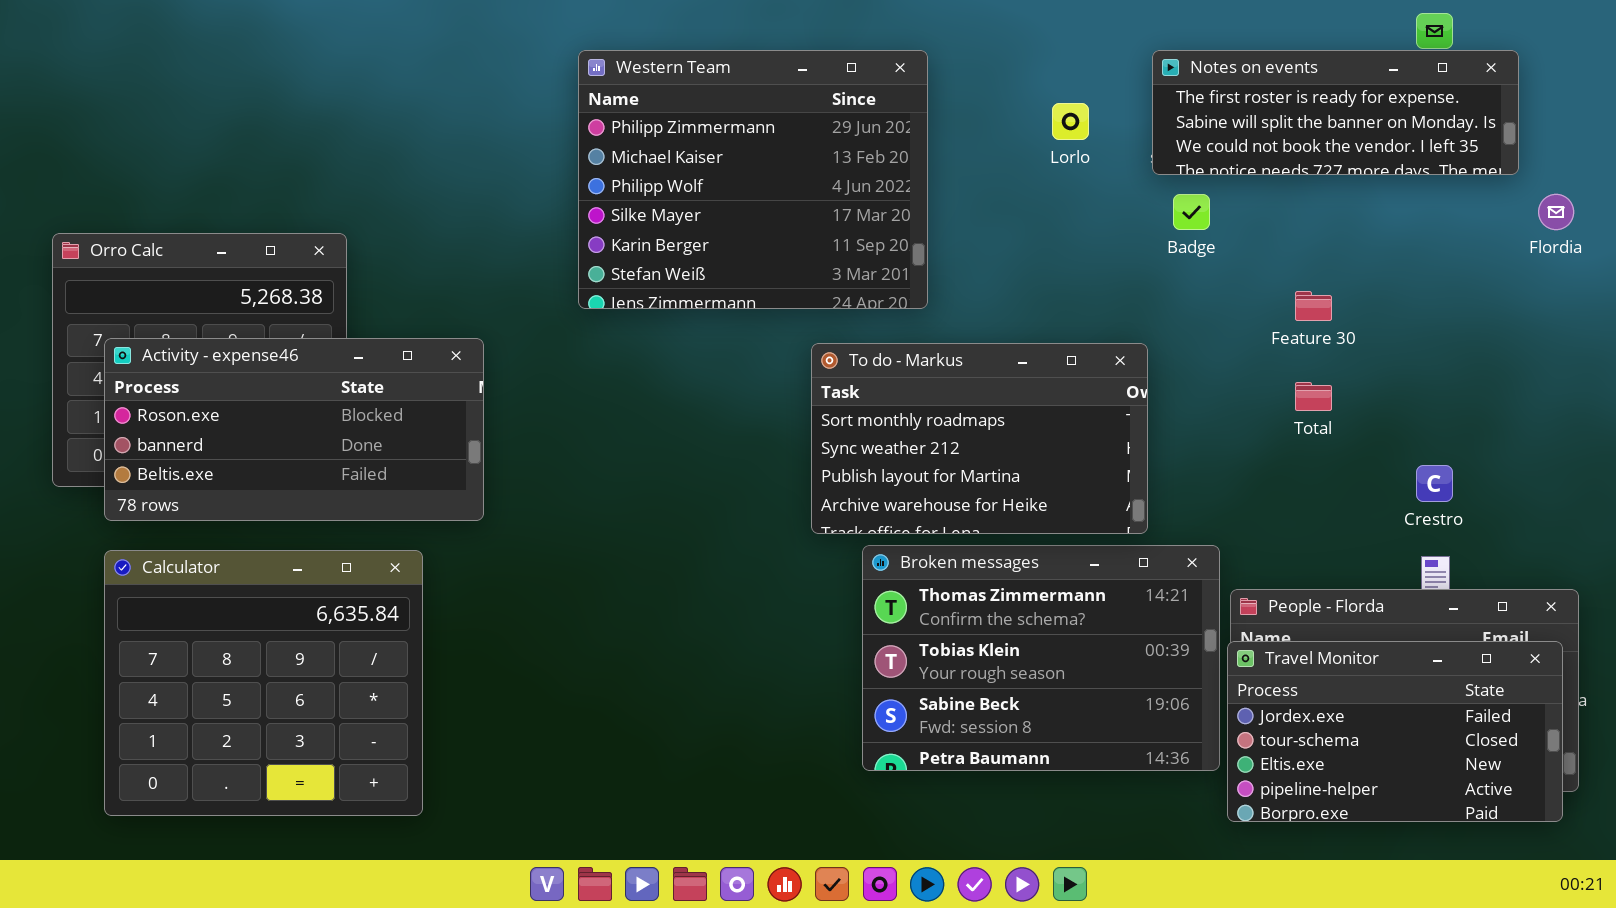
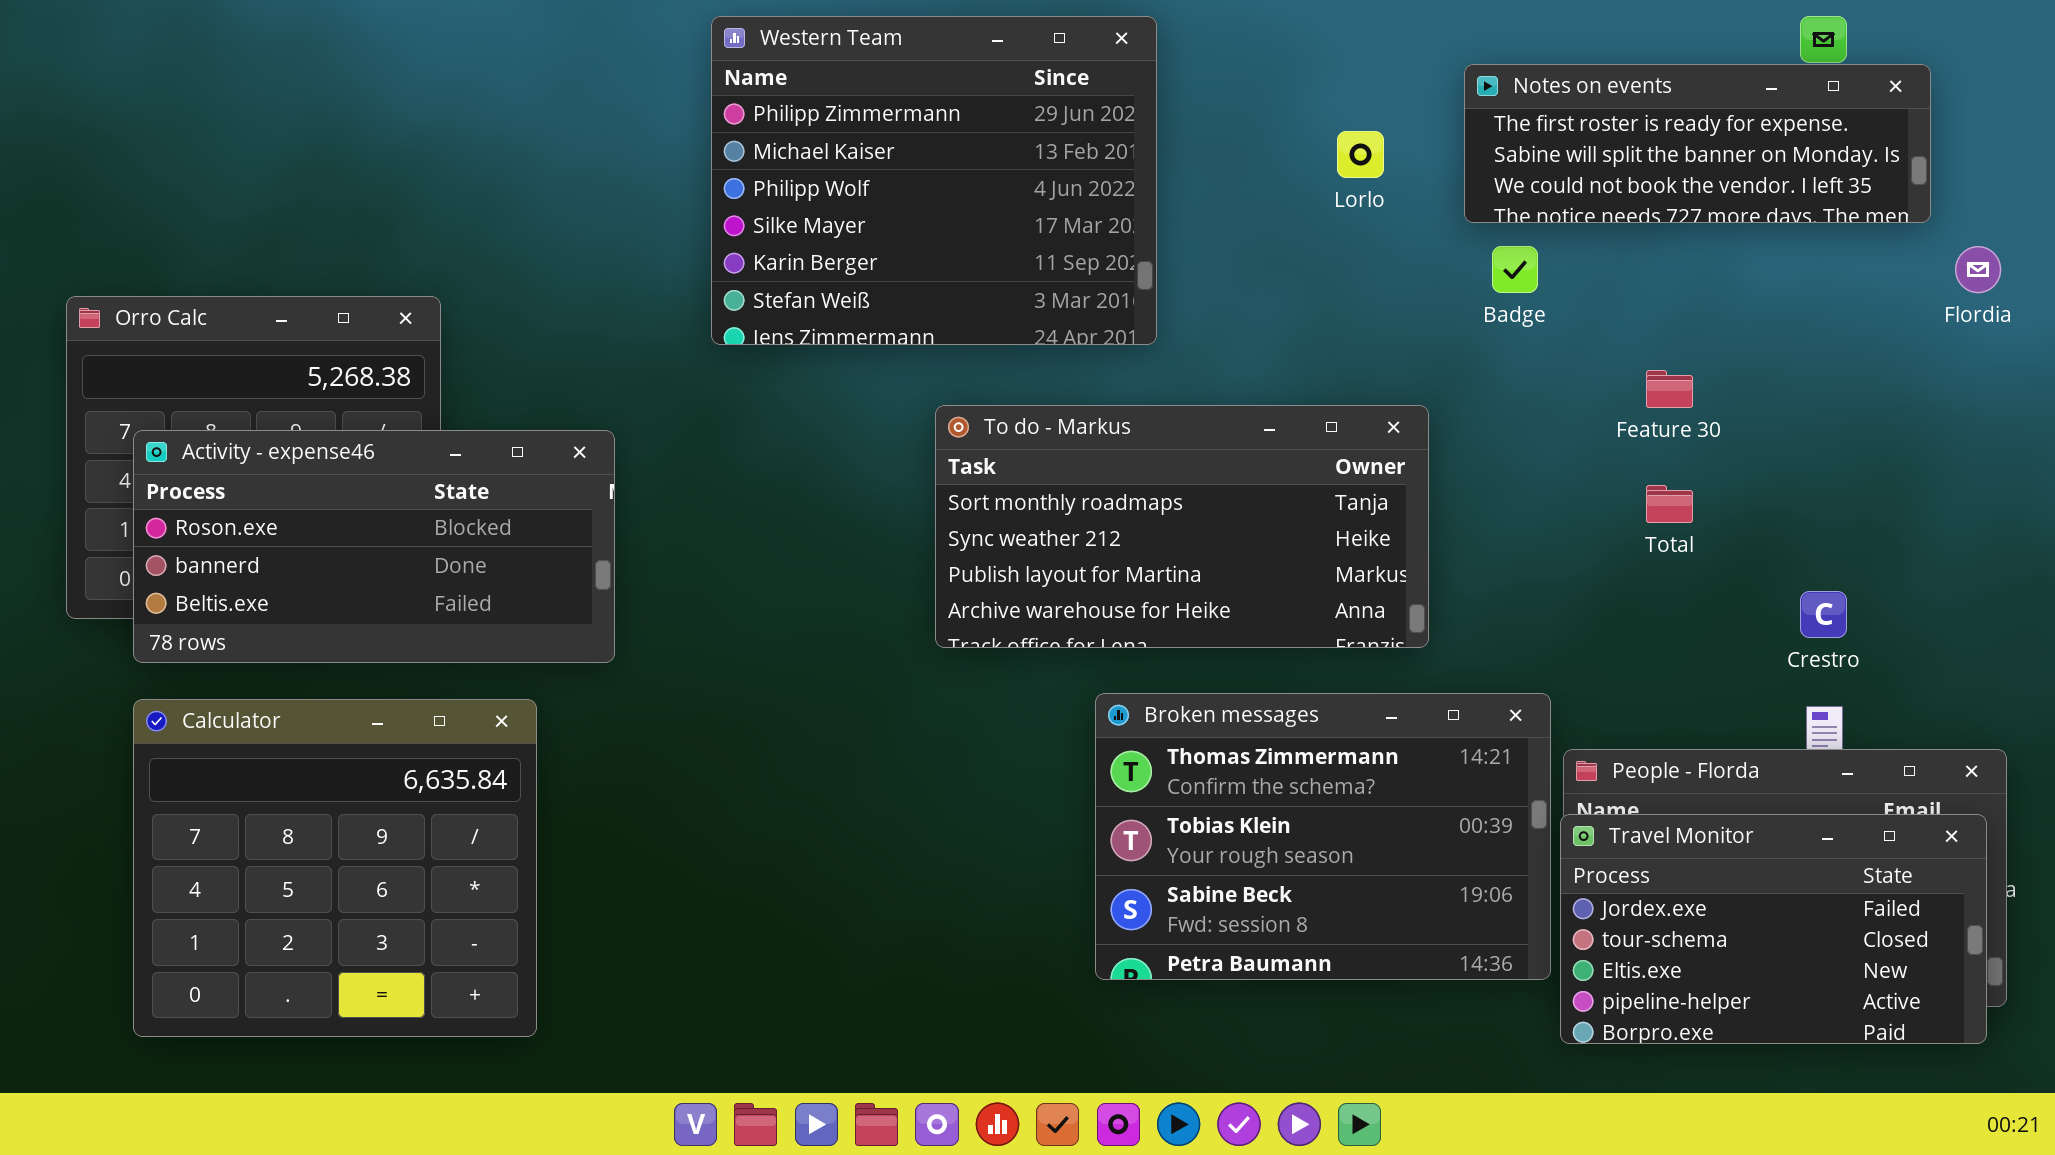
Western Team: [578,50,928,309] -> [711,16,1157,345], moved
To do - Markus: [811,343,1148,534] -> [935,405,1429,648], moved, resized

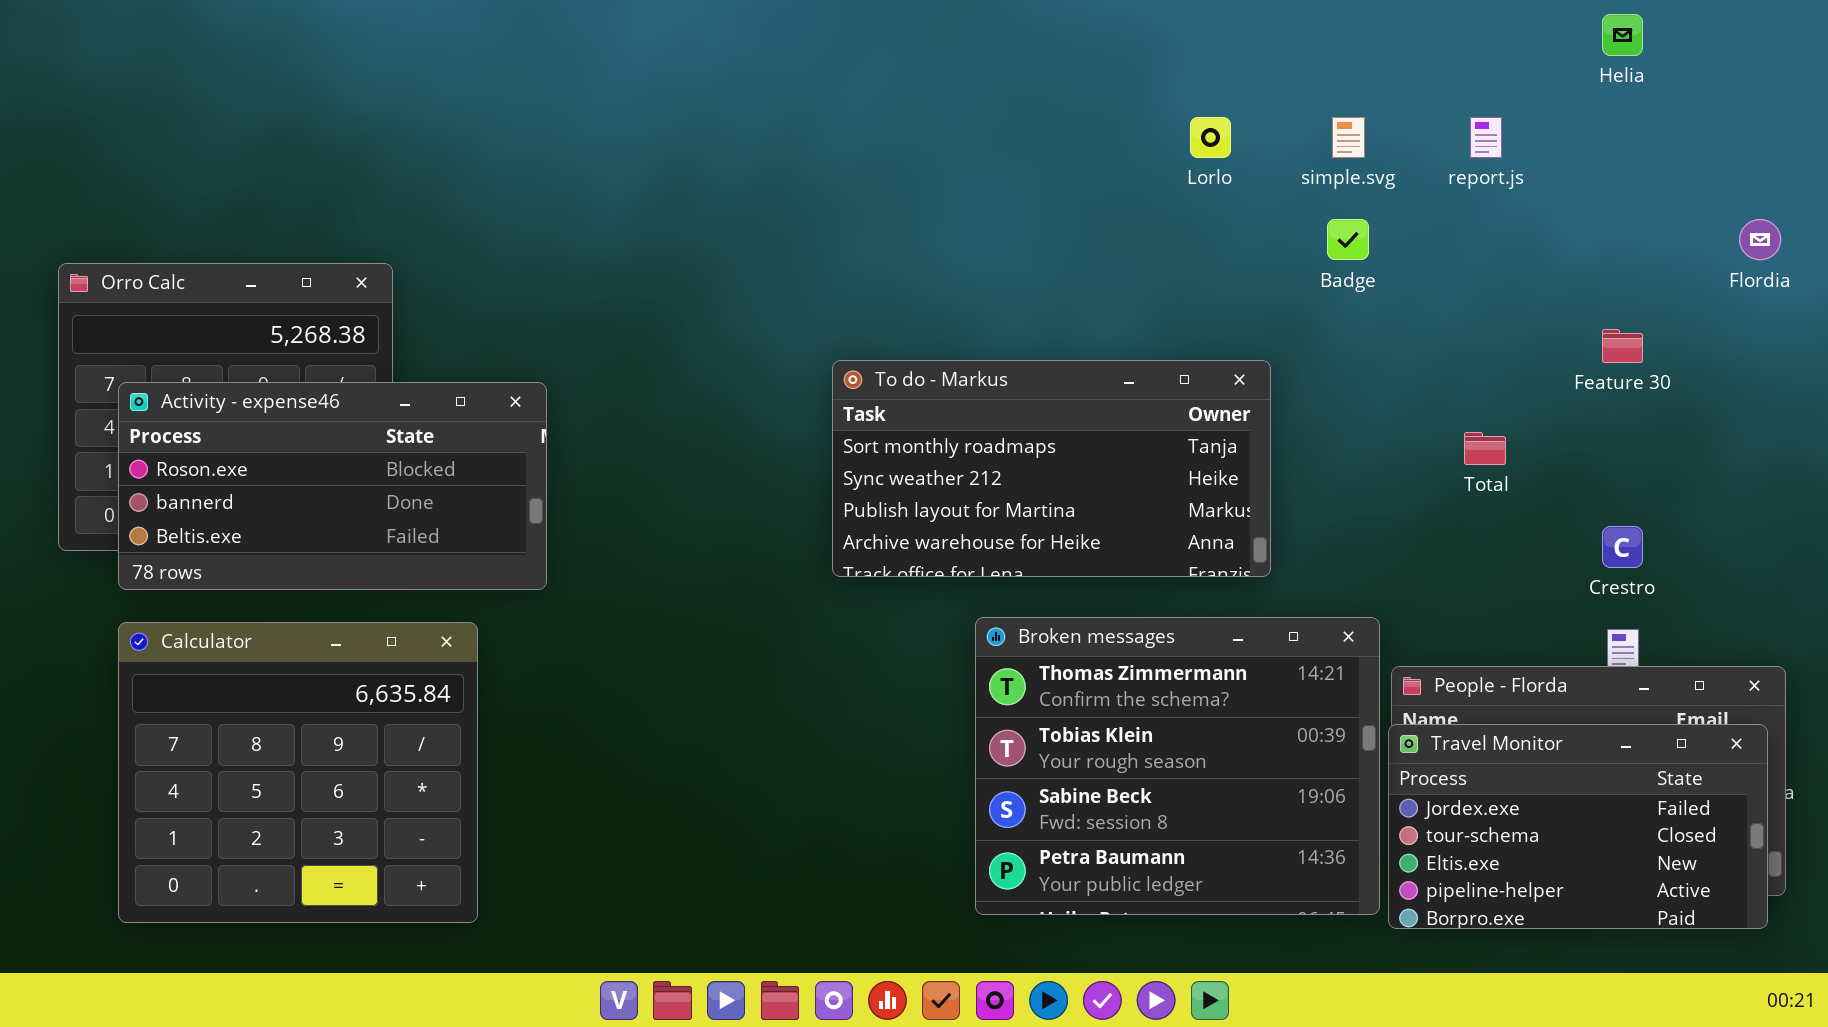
Western Team: [711,16,1157,345] -> none, closed
Notes on events: [1464,64,1931,223] -> none, closed
Feature 30: [1646,370,1693,408] -> [1602,329,1643,363], moved
Broken messages: [1095,693,1551,980] -> [975,617,1380,915], resized

